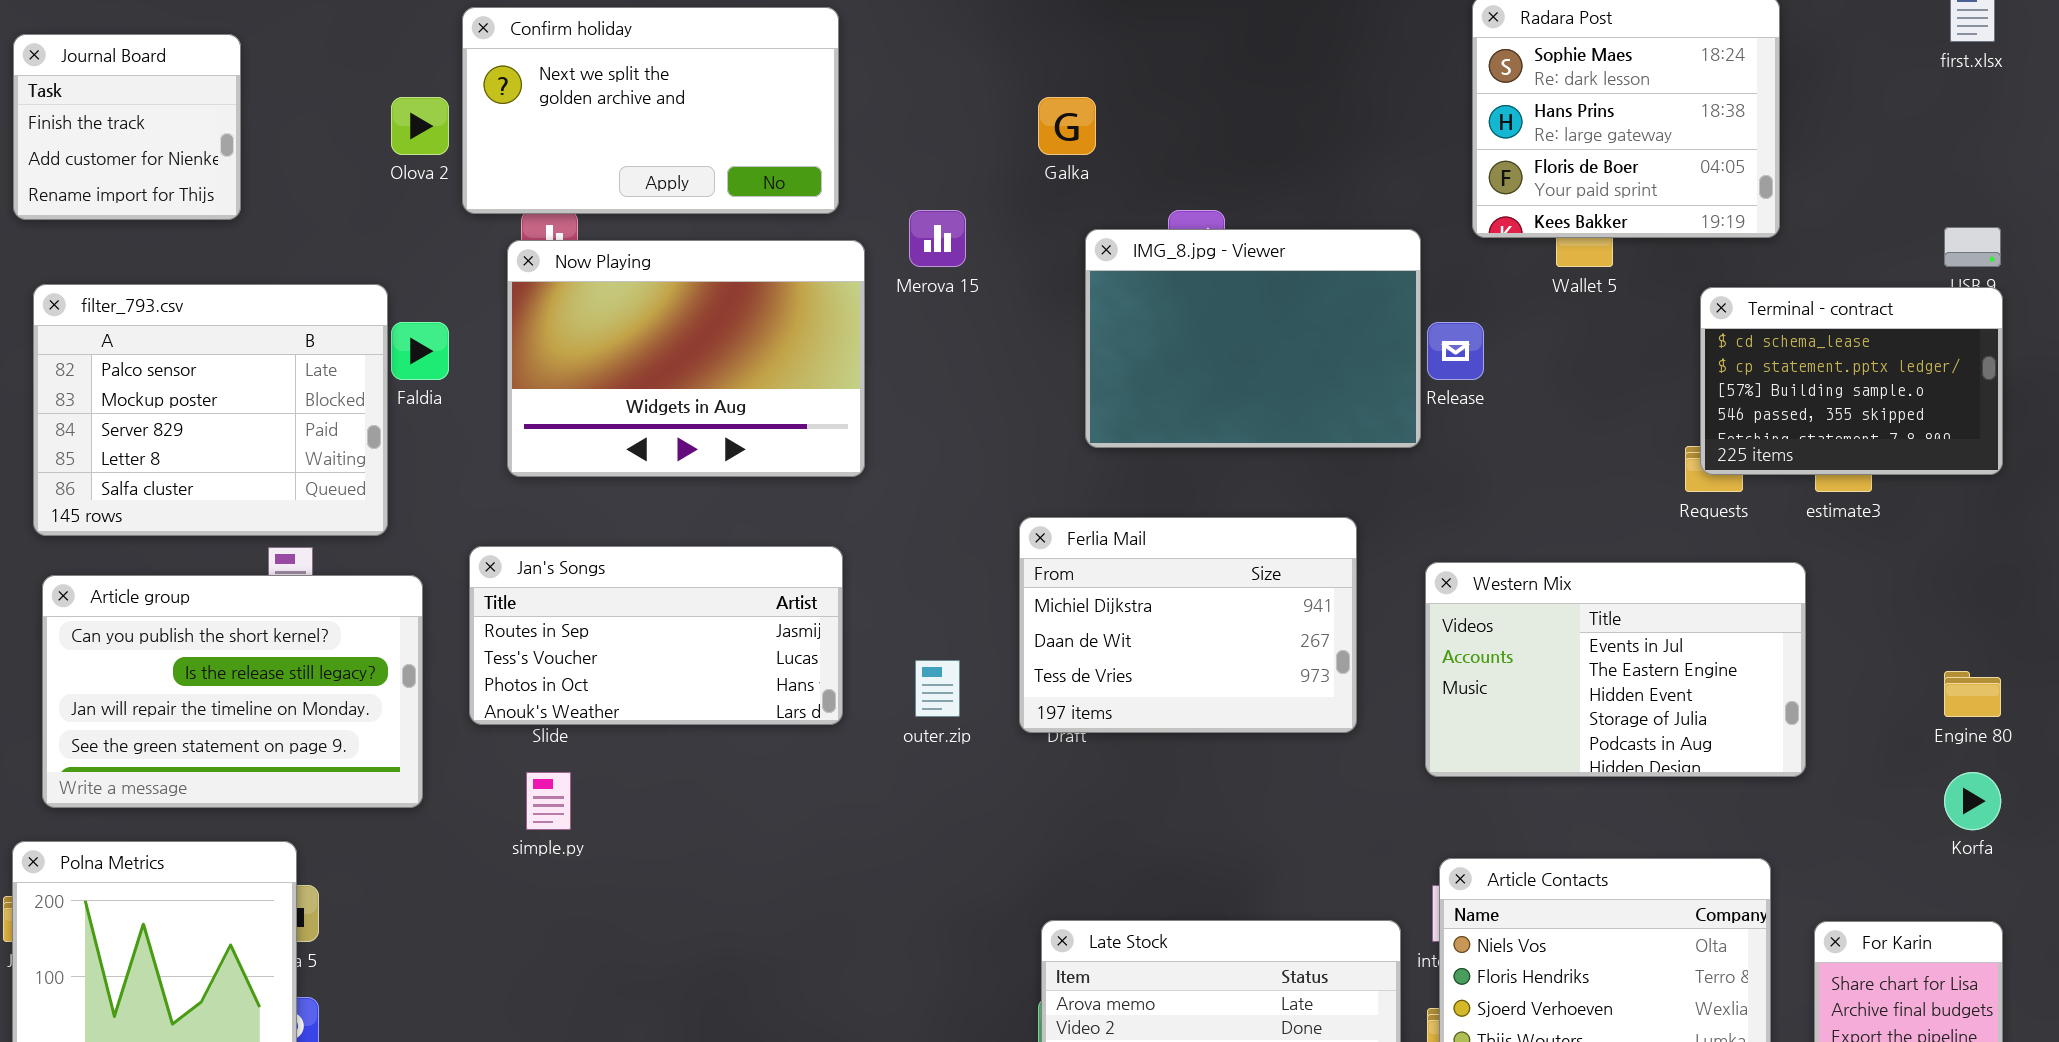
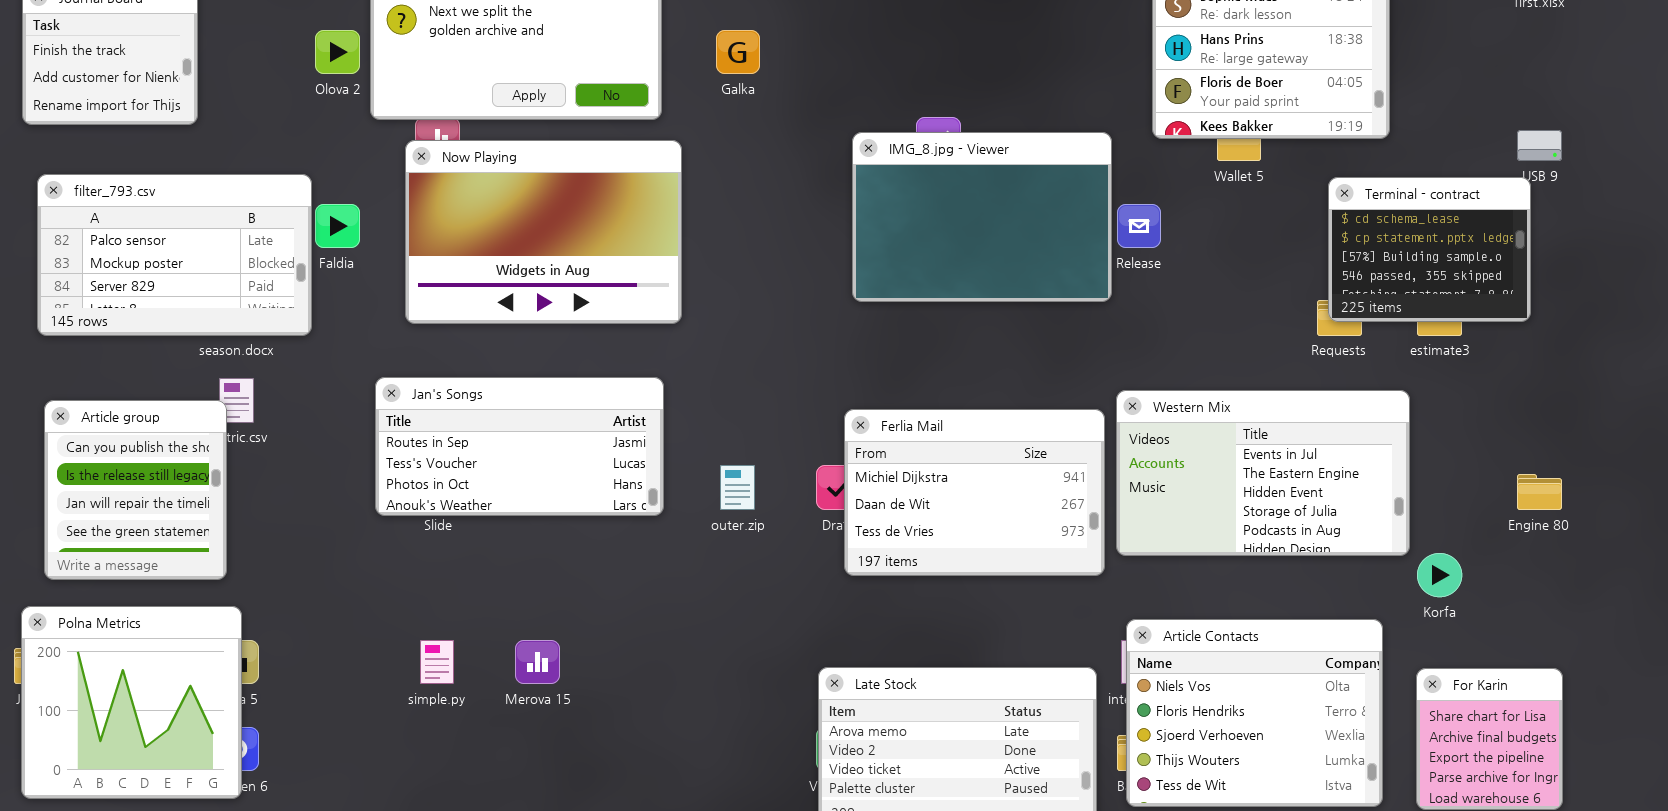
Galka: [1038,97,1096,155] -> [716,30,760,74], moved
Merova 15: [909,210,966,267] -> [515,640,560,684], moved
filter_793.csv: [33,284,388,536] -> [37,174,312,336], resized
Terminal - contract: [1700,287,2003,475] -> [1328,177,1531,322], resized
Ferlia Mail: [1019,517,1357,733] -> [844,409,1105,576], moved
Article group: [42,575,423,808] -> [44,400,227,580], resized
simple.py: [526,772,571,830] -> [420,640,454,684], moved
Korfa: [1944,772,2001,830] -> [1417,553,1462,597], moved

